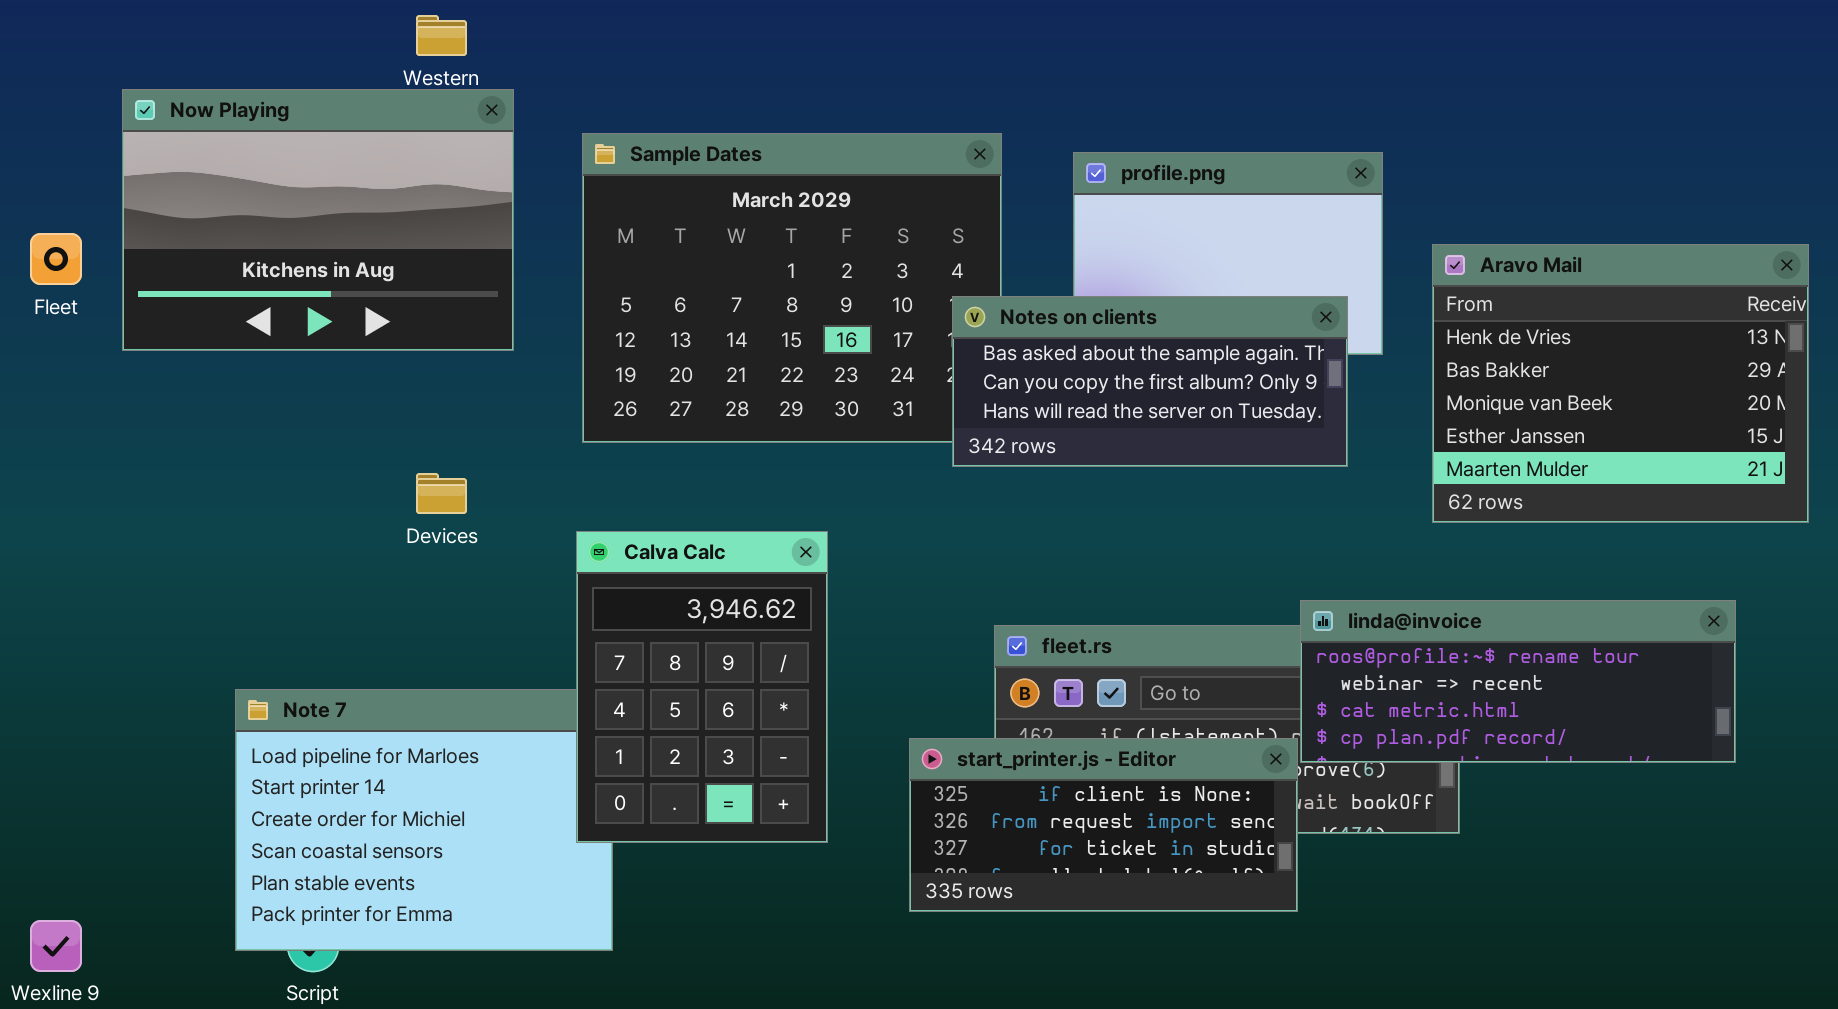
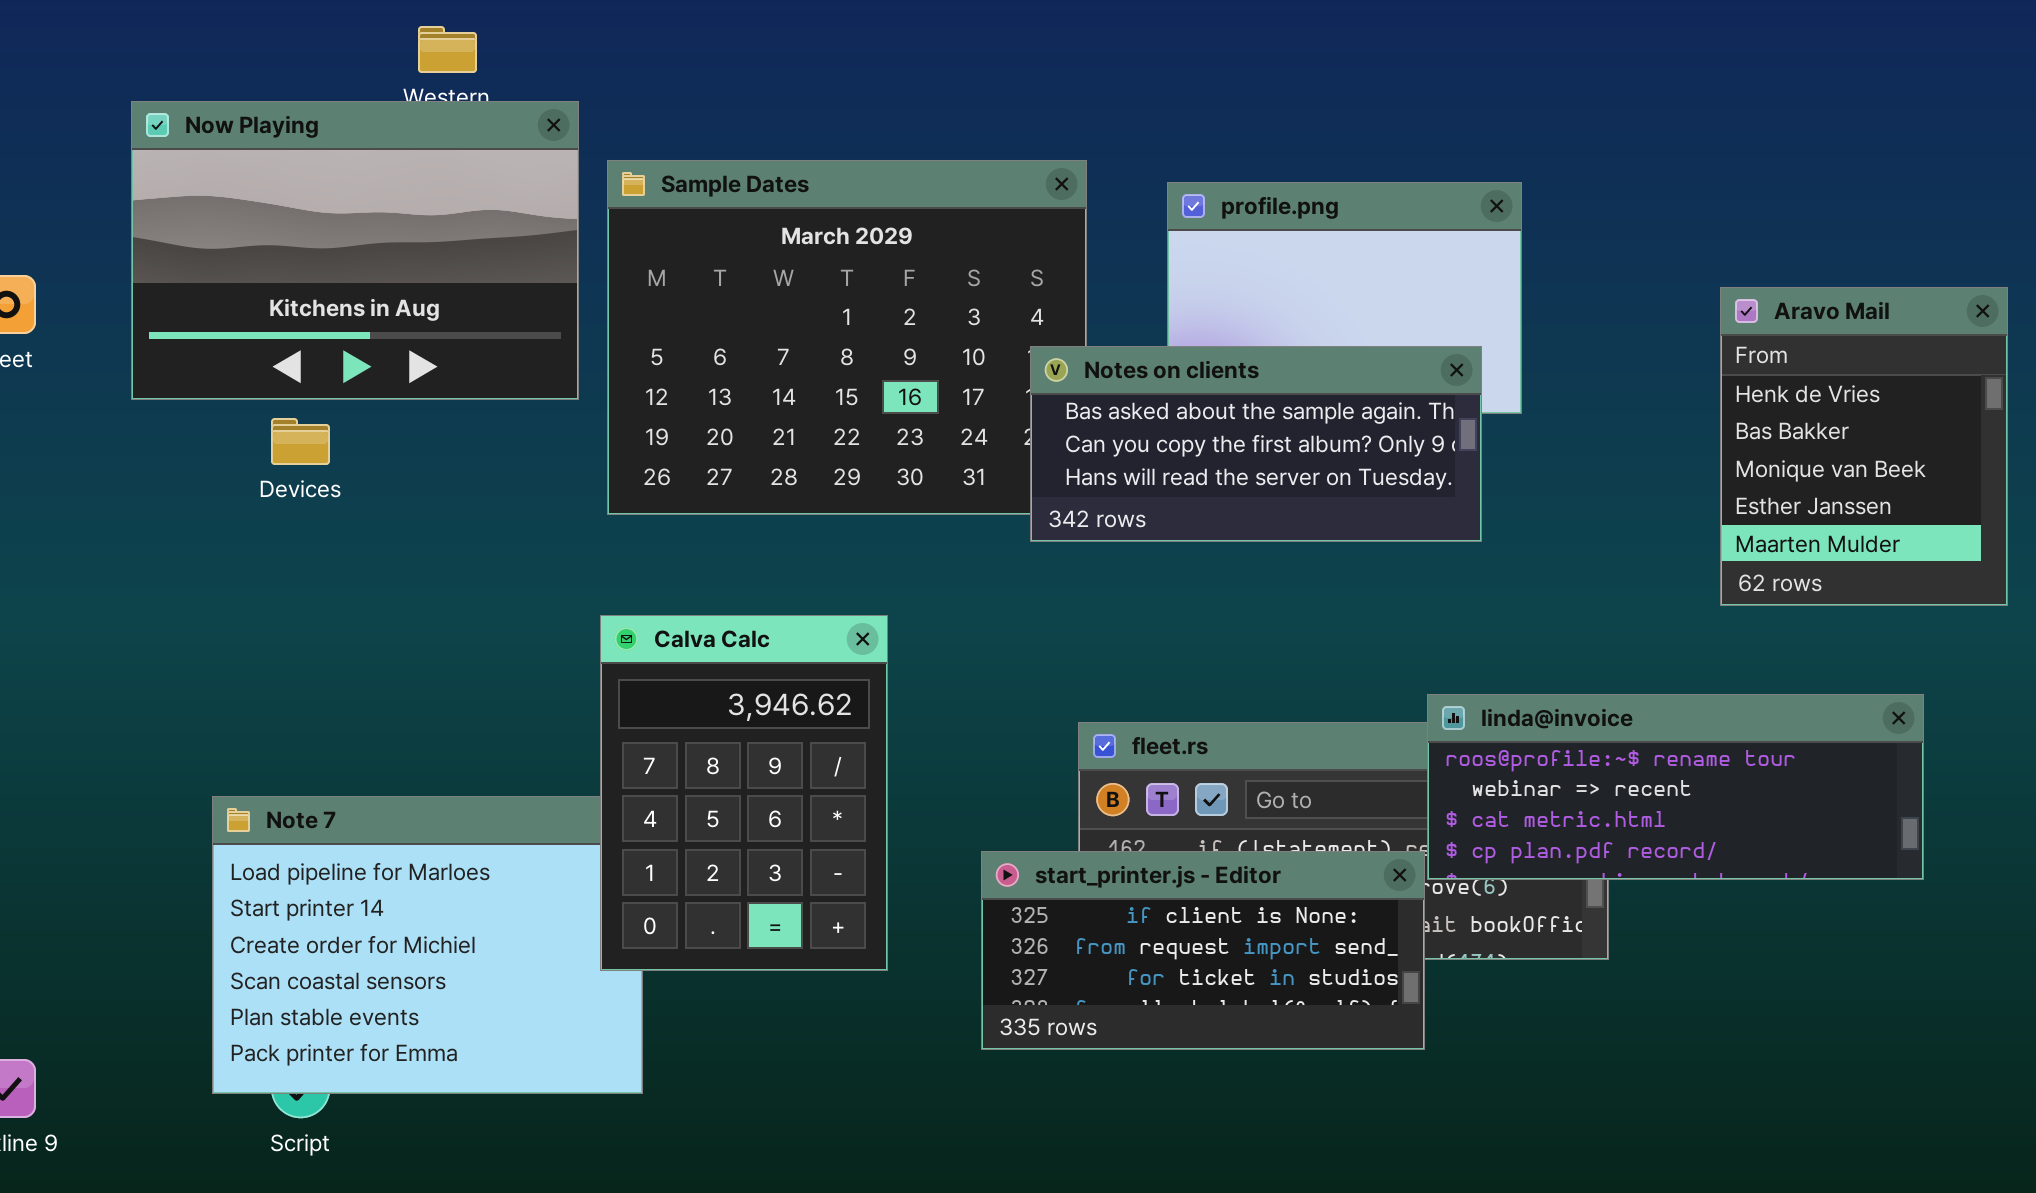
Now Playing: [122,89,514,351] -> [131,101,579,400], moved
Aravo Mail: [1432,244,1809,523] -> [1720,287,2008,606], resized
Devices: [416,473,467,514] -> [271,418,330,465], moved

